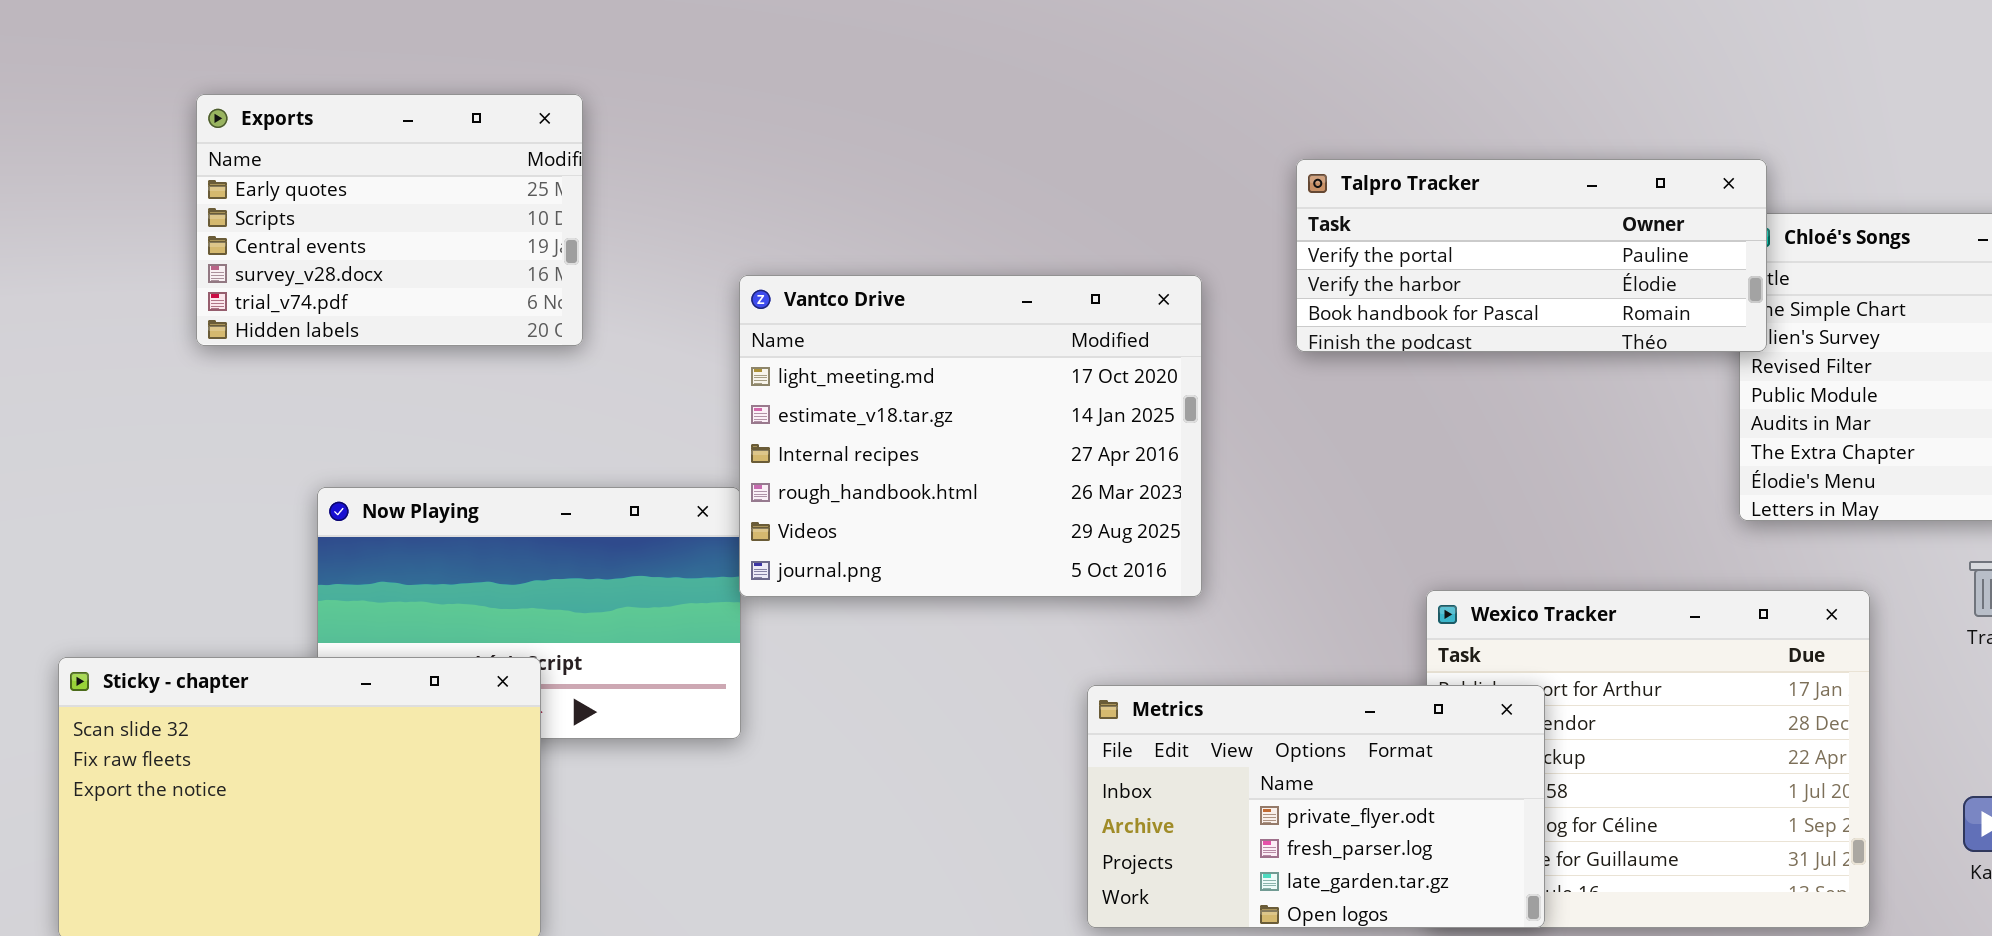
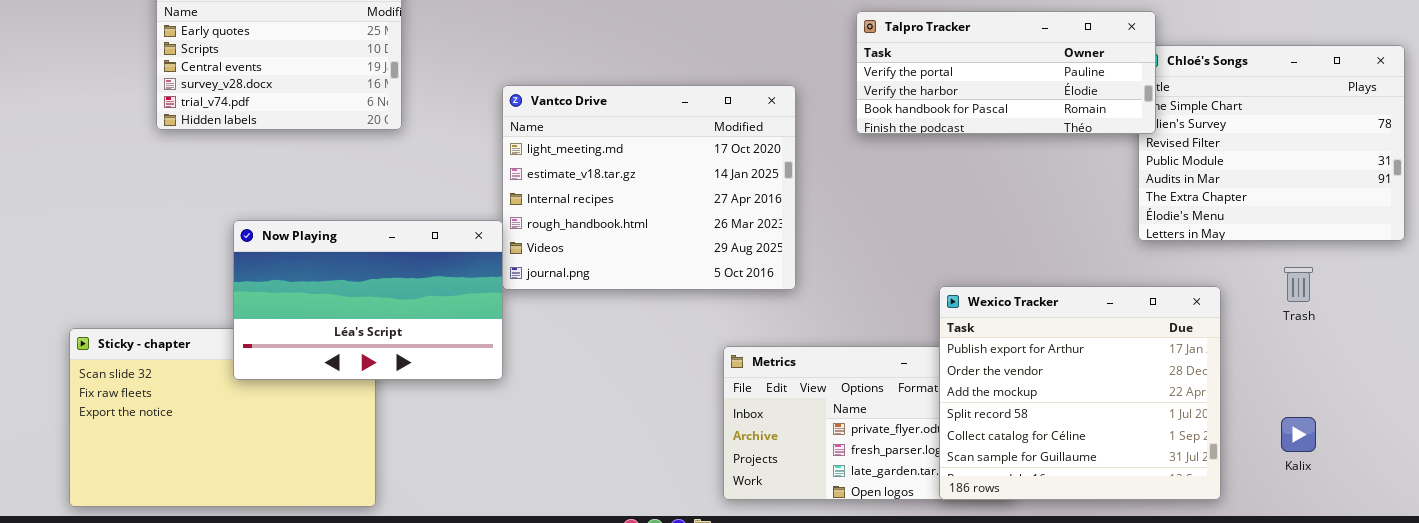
Now Playing: [317,487,741,739] -> [233,220,503,380], raised
Wexico Tracker: [1426,590,1870,928] -> [939,286,1221,500], raised

